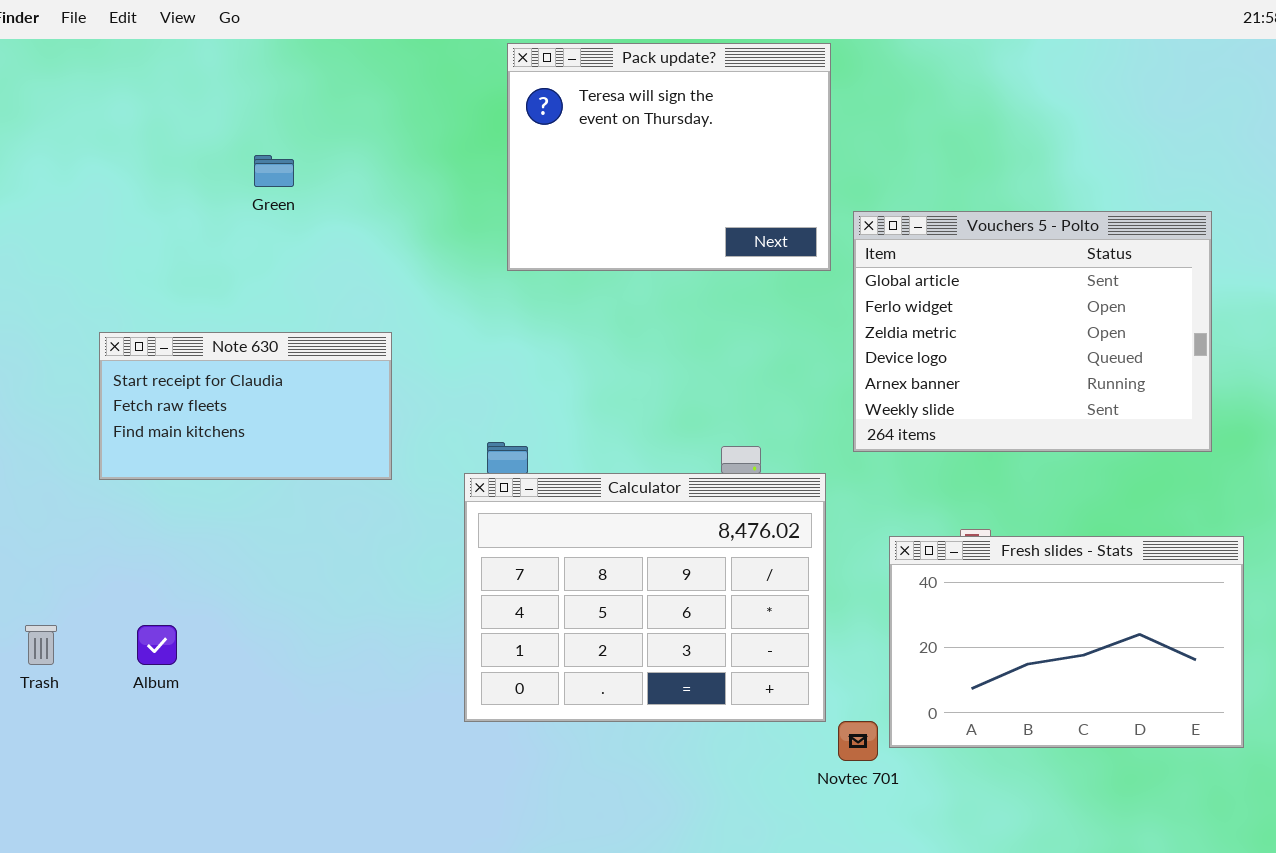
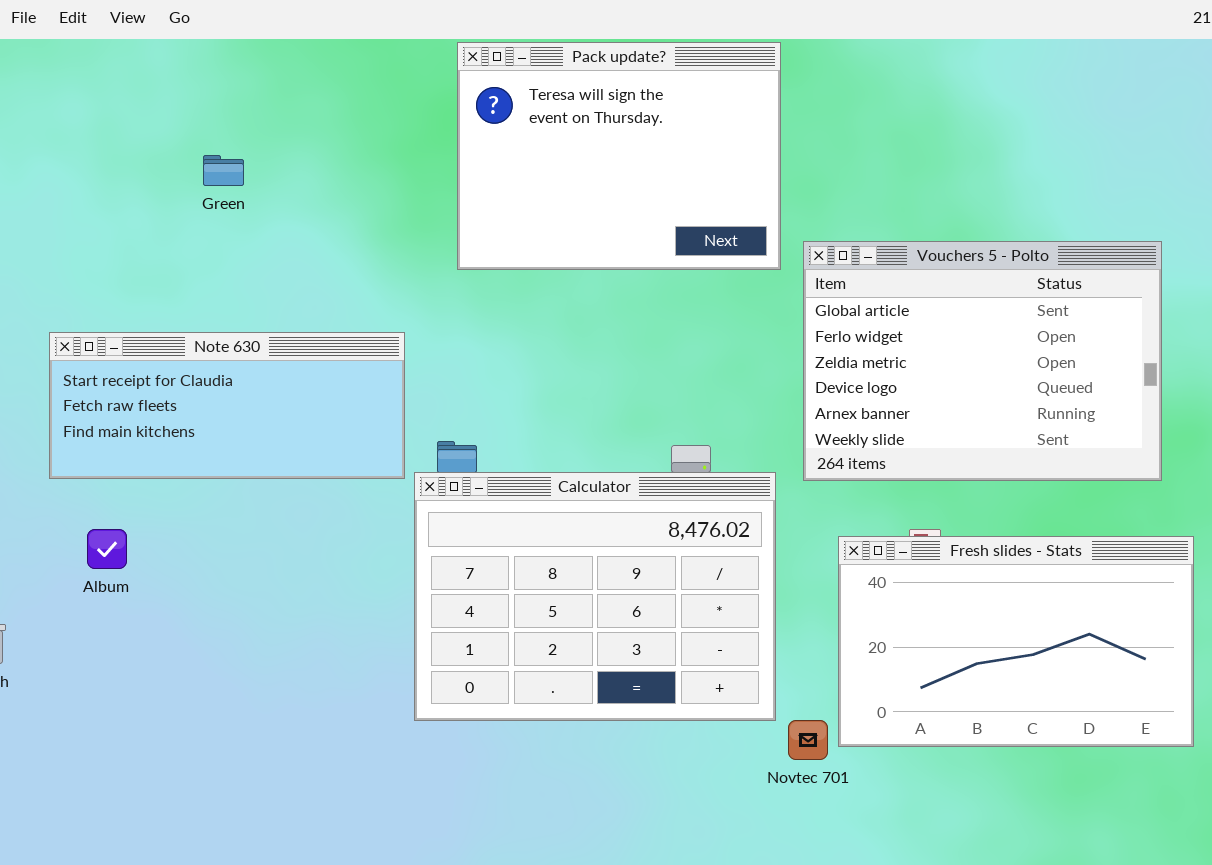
Vouchers 5 - Polto: [853,211,1212,452] -> [803,241,1162,481], moved
Note 630: [99,332,392,480] -> [49,332,405,479], resized
Album: [137,625,177,665] -> [87,529,127,569], moved

